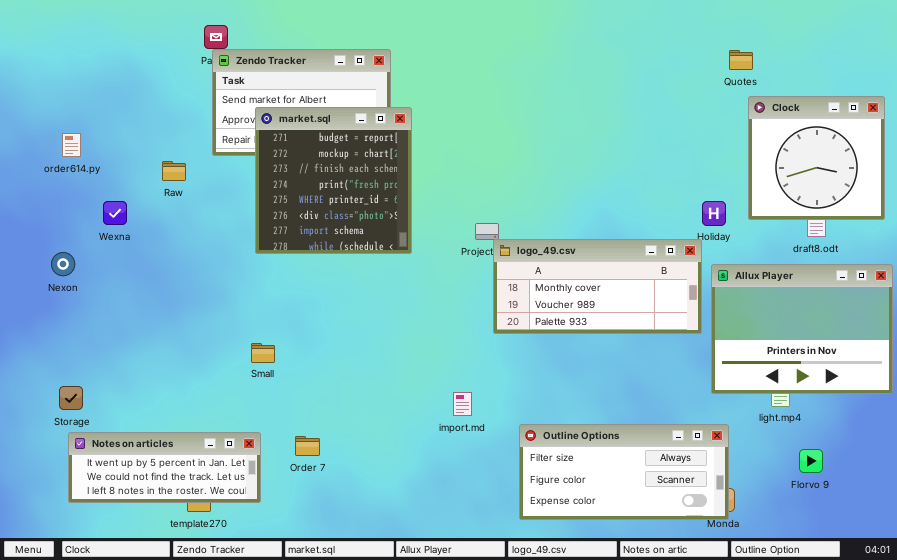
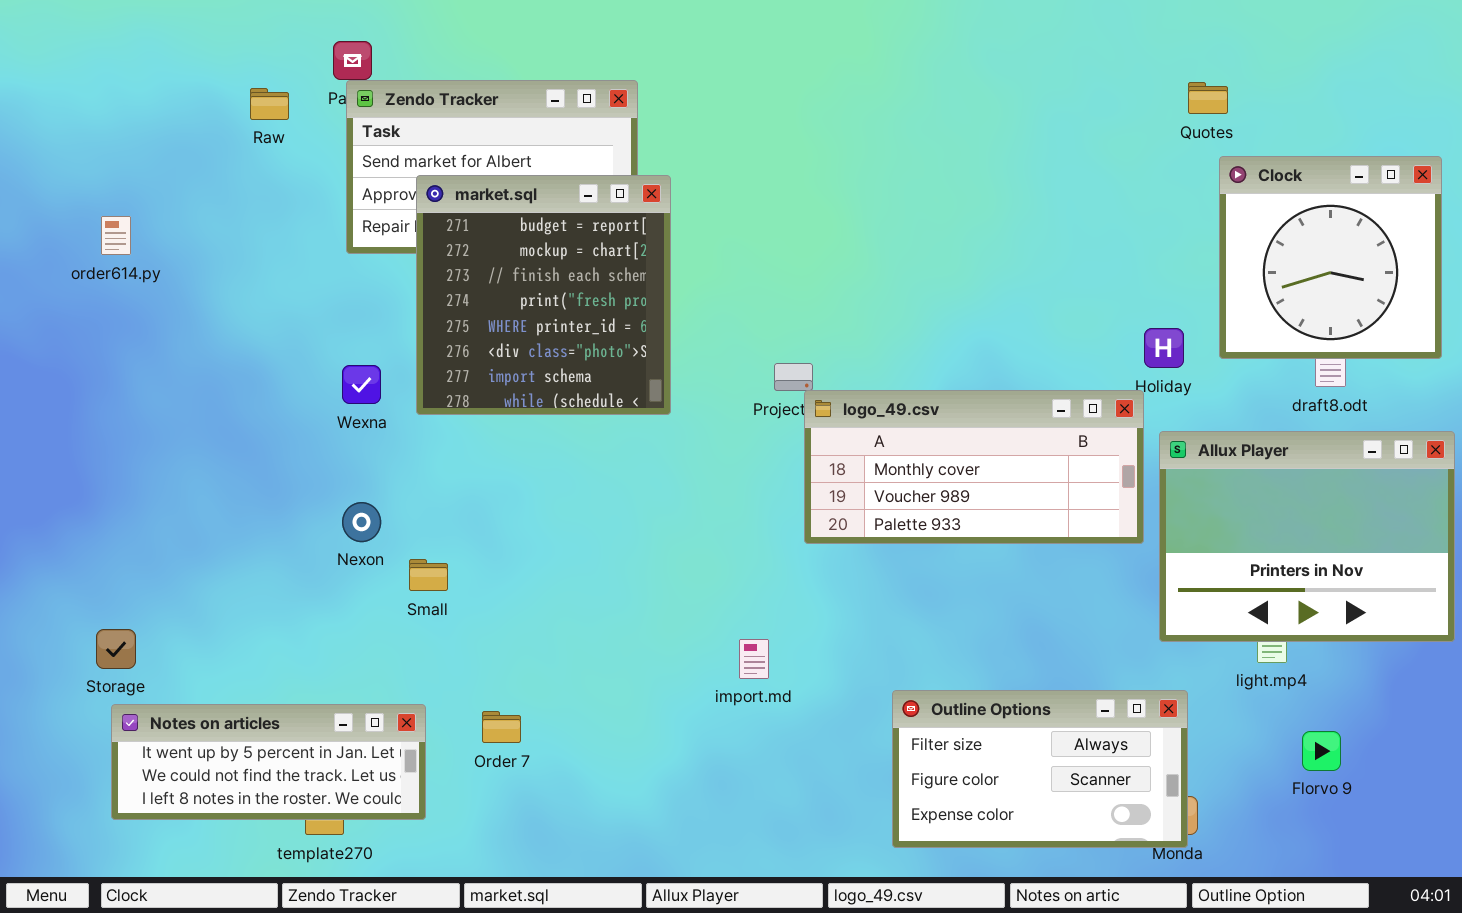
Raw: [162,161,186,181] -> [250,88,289,120], moved
Wexna: [103,201,127,225] -> [342,365,381,404], moved
Nexon: [51,252,75,276] -> [342,502,381,542], moved
Outline Options: [519,424,729,520] -> [892,690,1188,848], resized

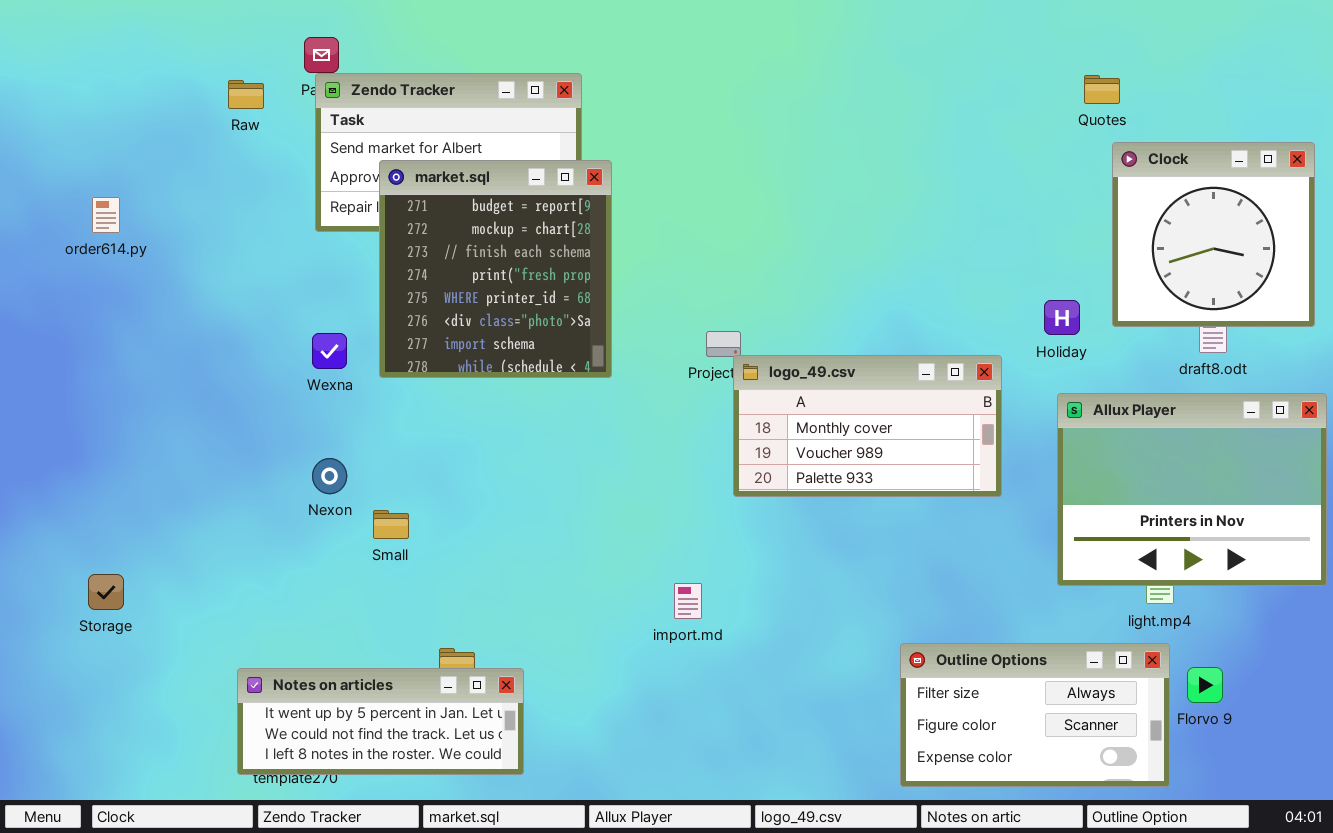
logo_49.csv: [804,390,1144,544] -> [733,355,1002,497], resized
Outline Options: [892,690,1188,848] -> [900,643,1170,787], moved
Notes on articles: [111,704,426,820] -> [237,668,524,775], moved

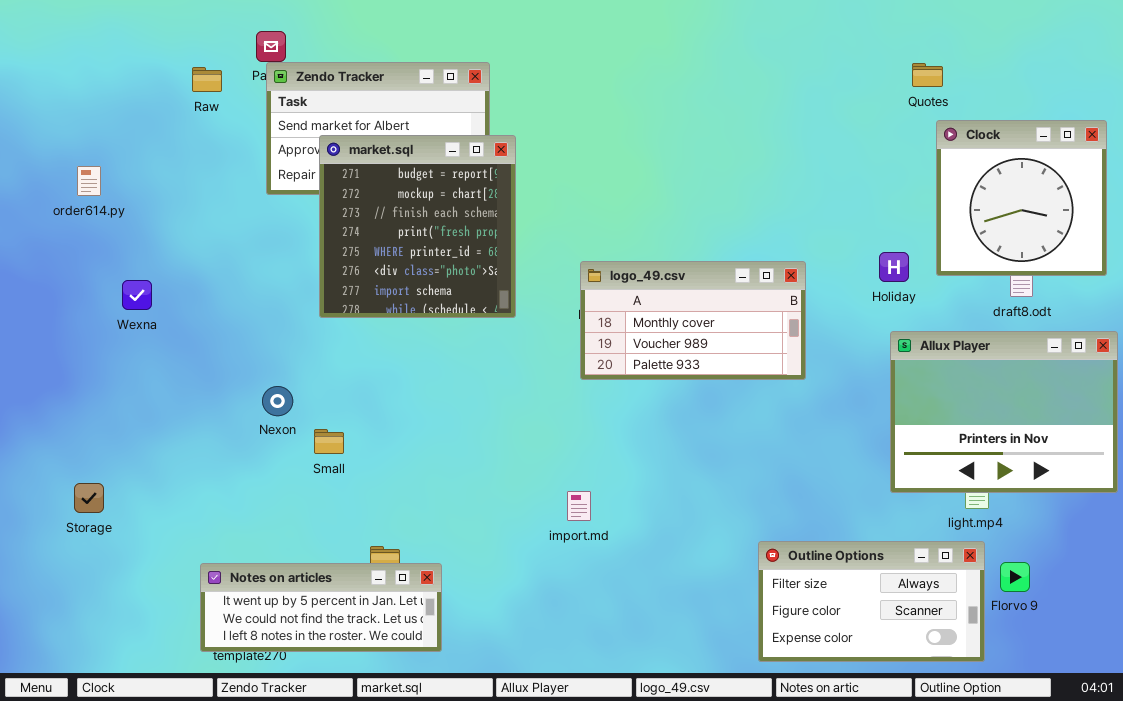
Wexna: [312,333,347,369] -> [122,280,152,310], moved
logo_49.csv: [733,355,1002,497] -> [580,261,806,380], moved

